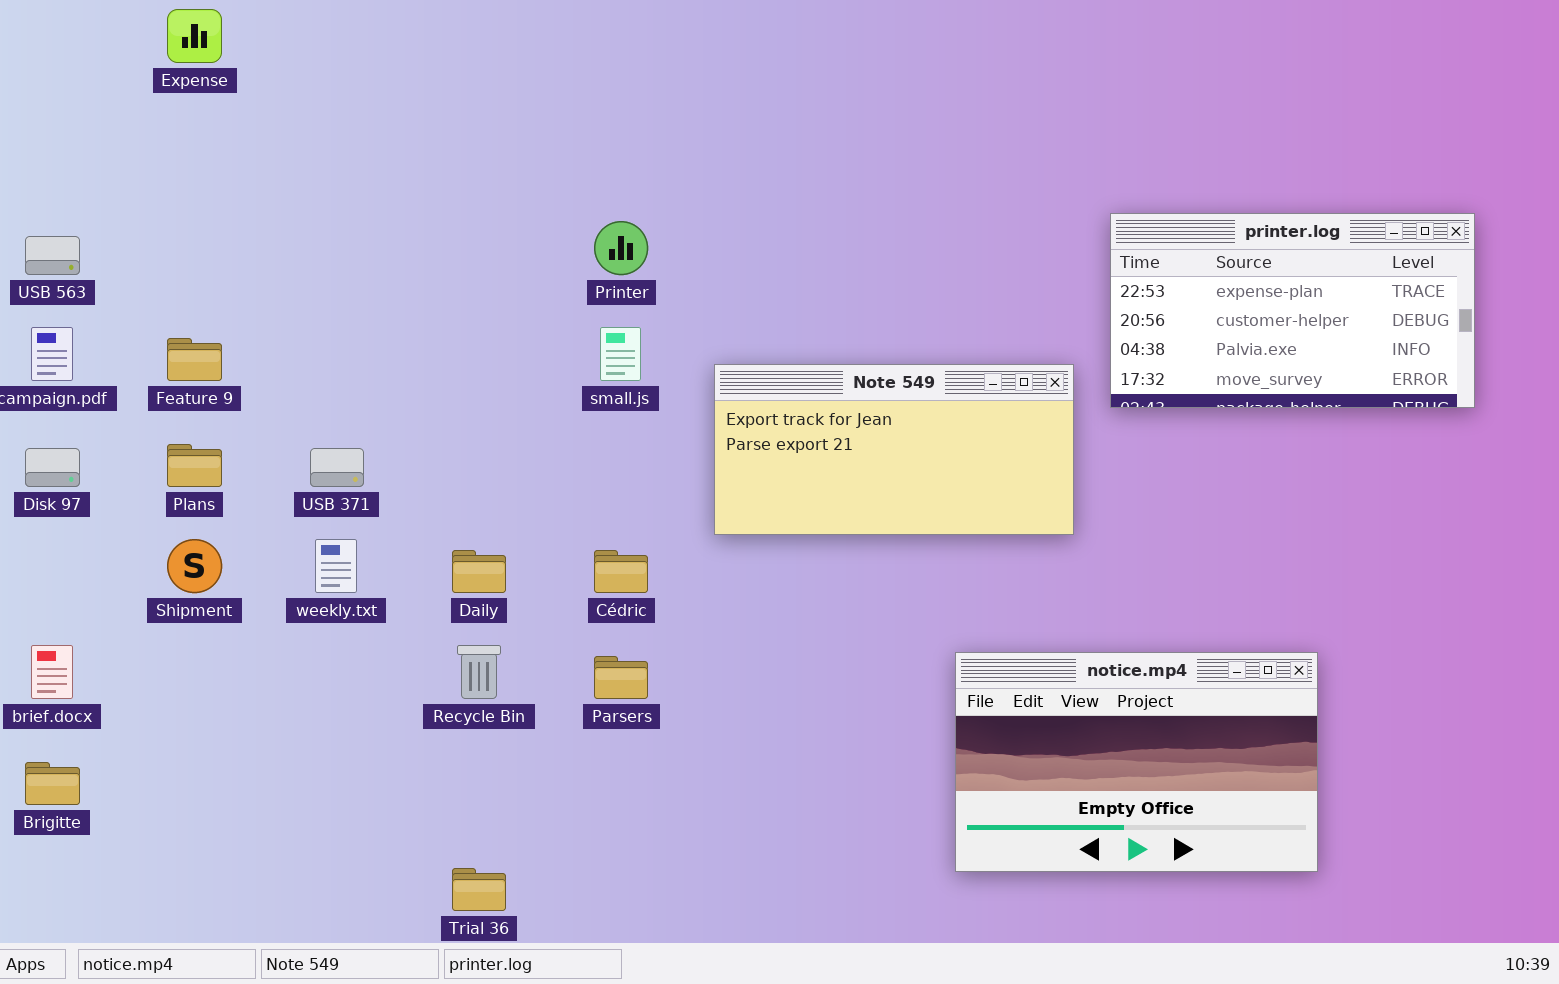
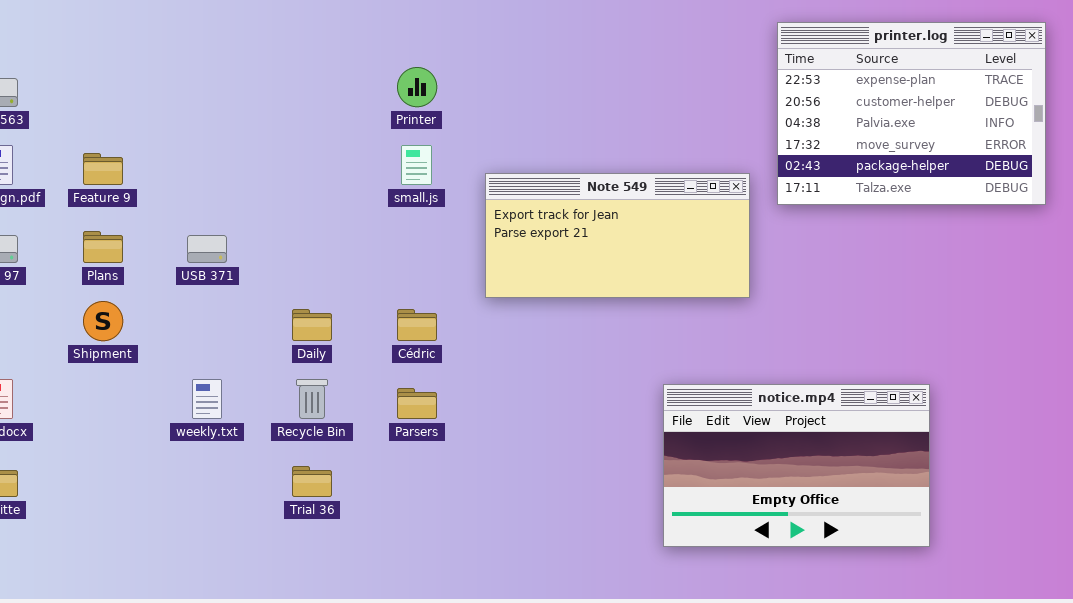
printer.log: [1110,213,1475,408] -> [777,22,1046,205], resized
weekly.txt: [315,539,357,593] -> [192,379,222,419], moved
Trial 36: [452,868,506,911] -> [292,466,332,497], moved

